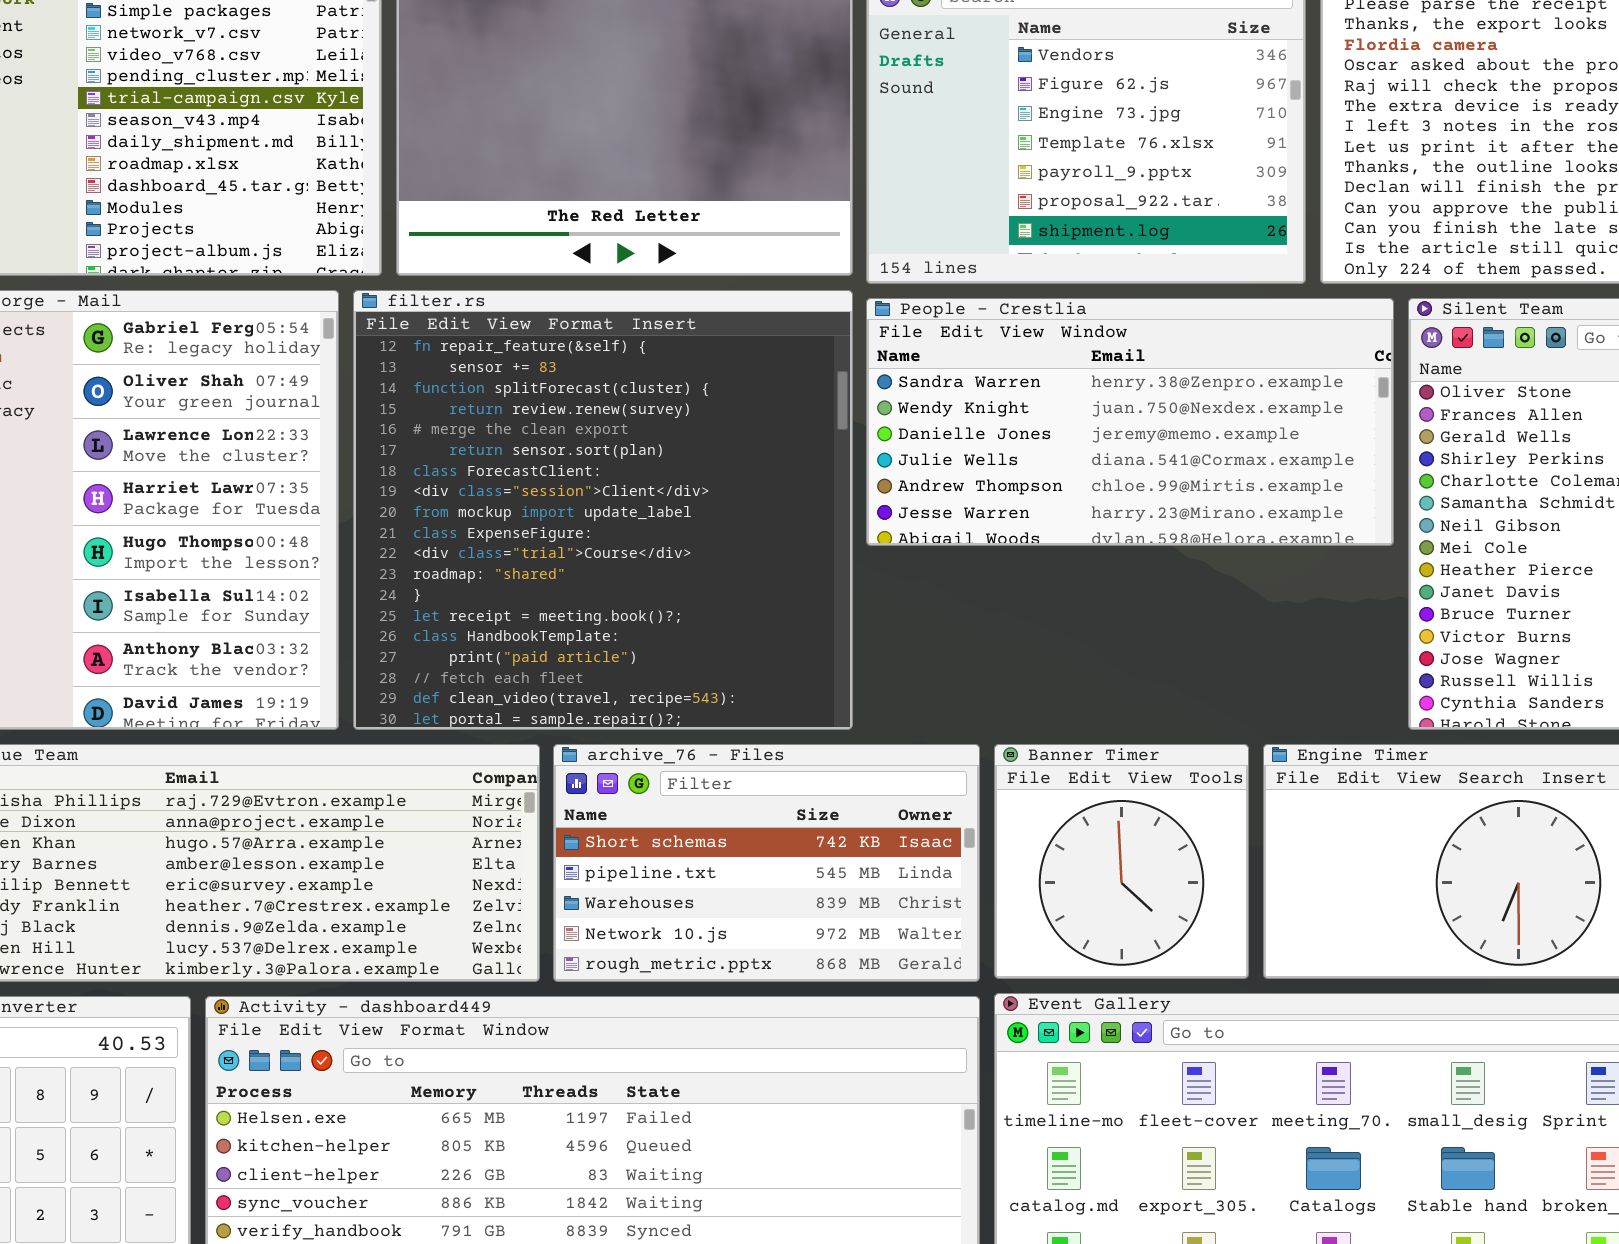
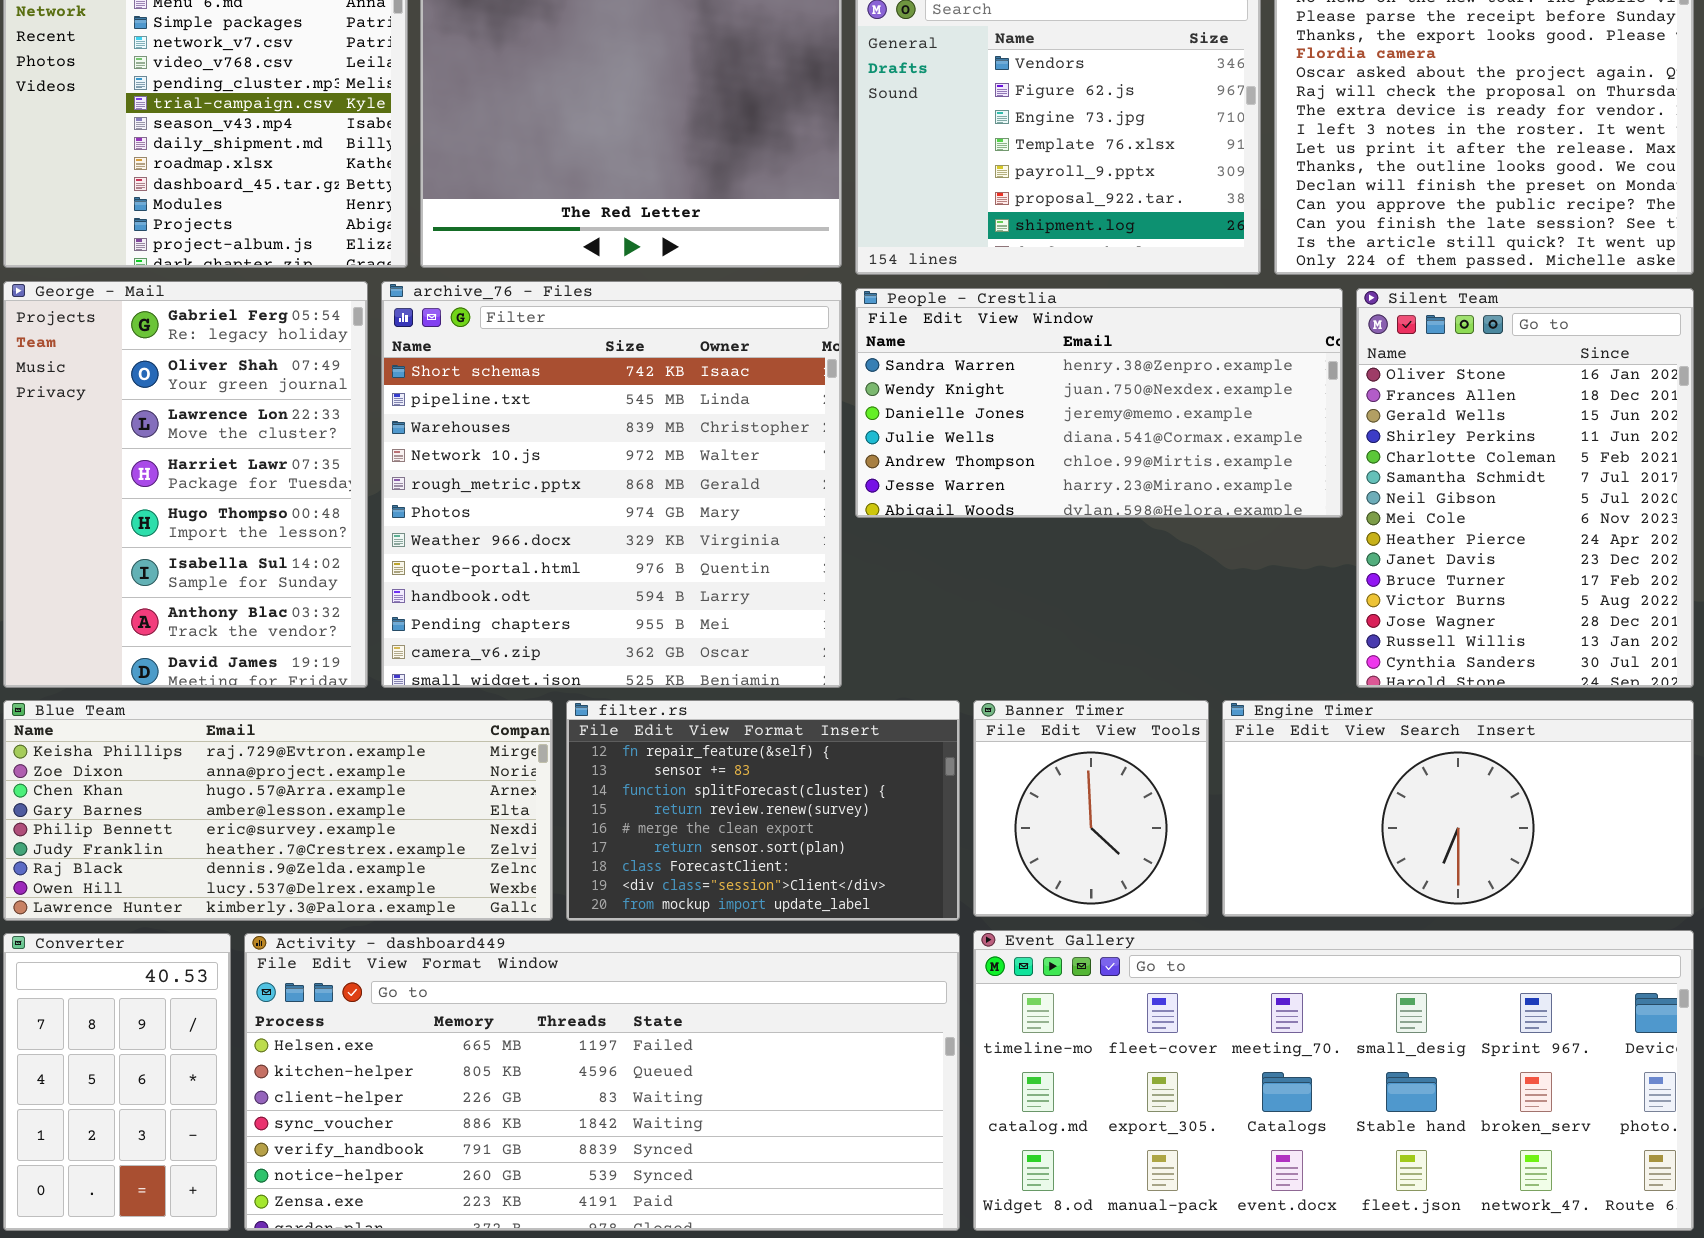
filter.rs: [353,290,853,730] -> [566,700,960,921], moved, resized
archive_76 - Files: [553,744,980,982] -> [381,281,842,688], moved, resized

